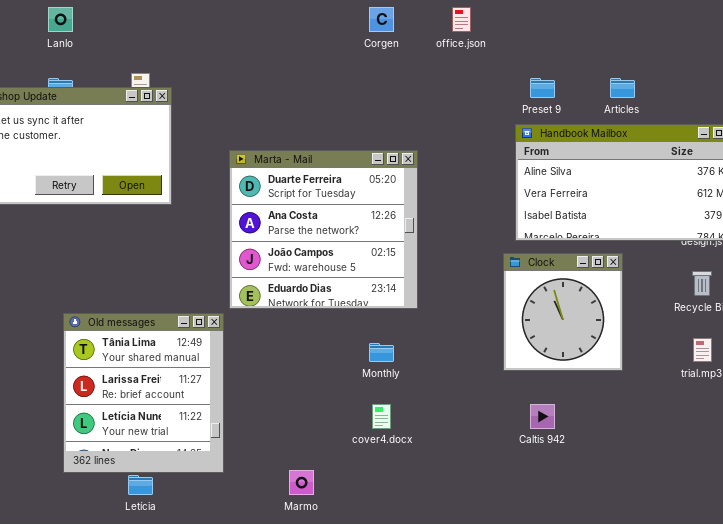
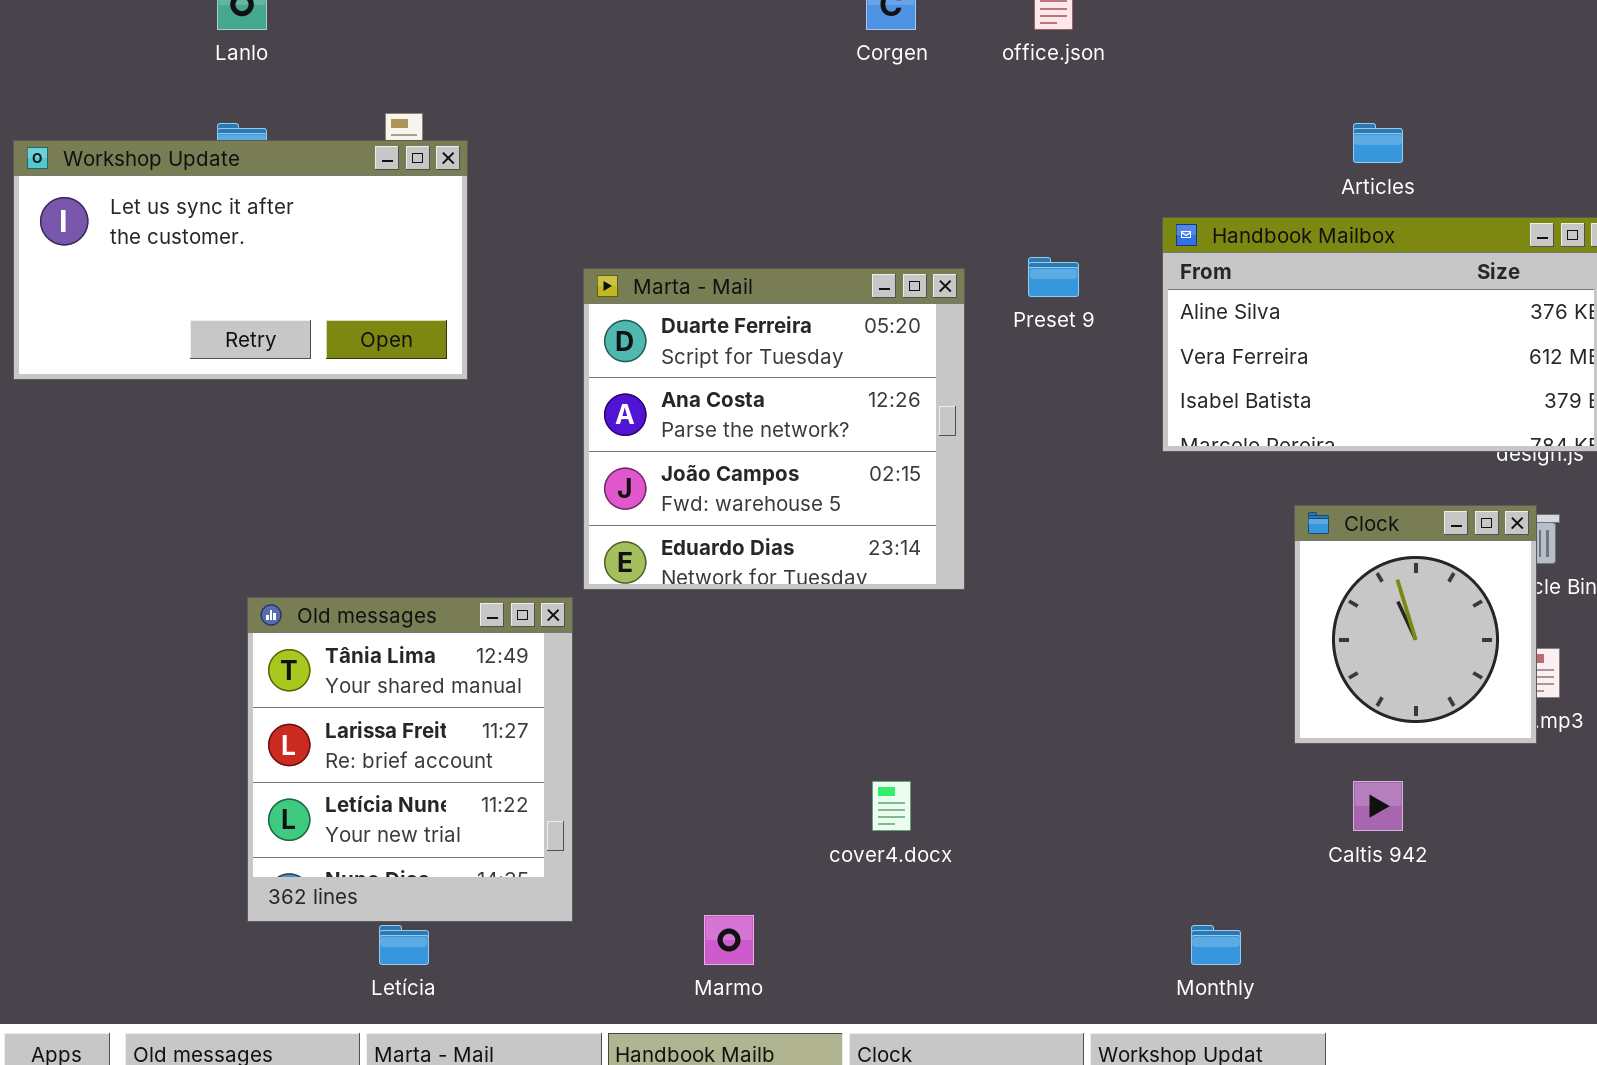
Preset 9: [530,78,555,98] -> [1028,257,1079,297], moved
Clock: [503,253,623,371] -> [1294,505,1537,744], moved
Monthly: [369,343,394,362] -> [1191,925,1241,965], moved
Caltis 942: [530,404,555,429] -> [1353,781,1403,831], moved

